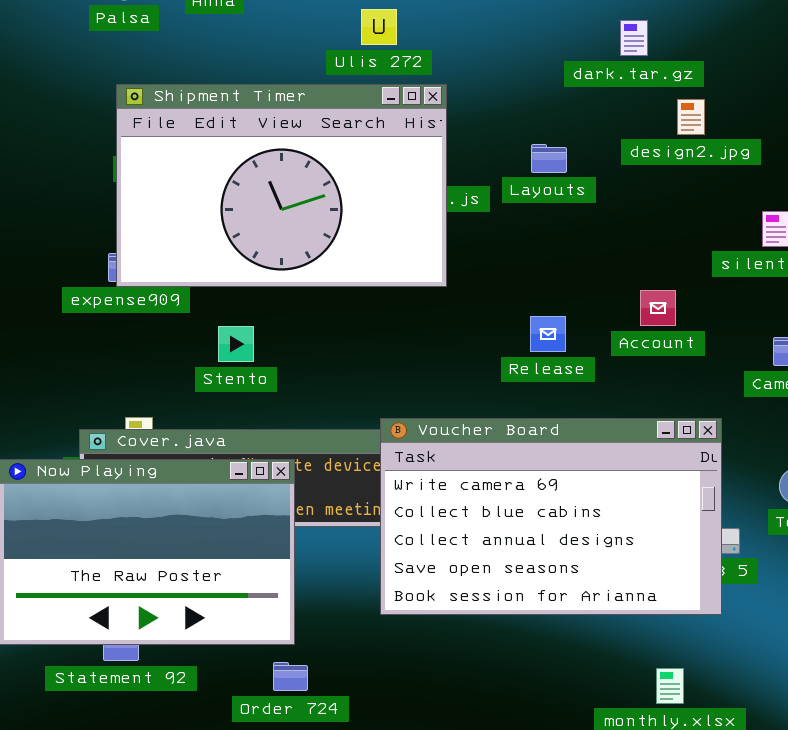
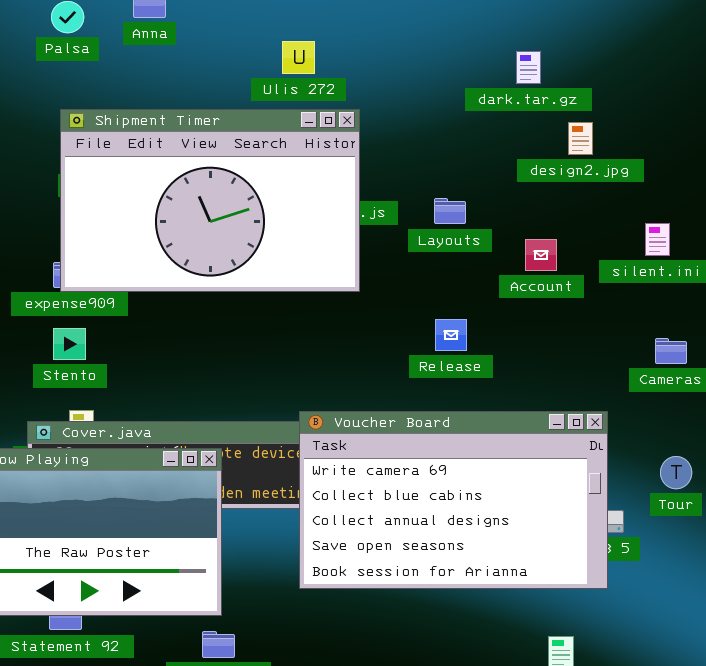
Layouts: [531,144,567,173] -> [434,198,466,224], moved
Account: [640,290,676,326] -> [525,239,557,271], moved
Stento: [218,326,254,362] -> [53,328,86,360], moved

